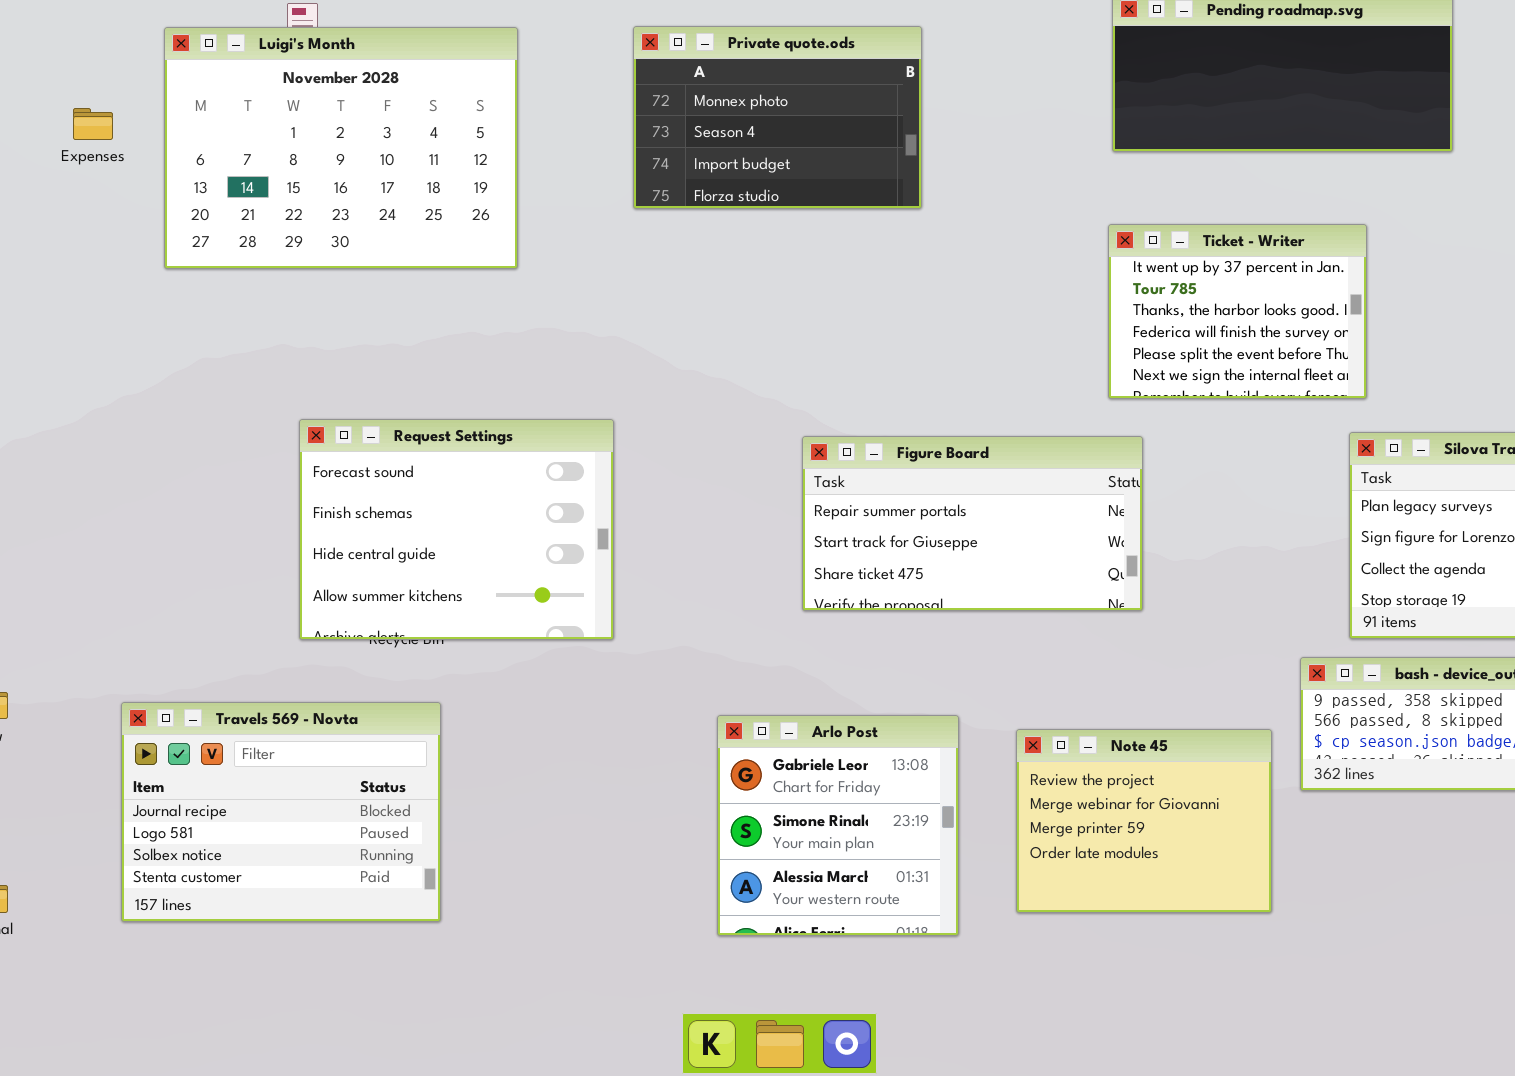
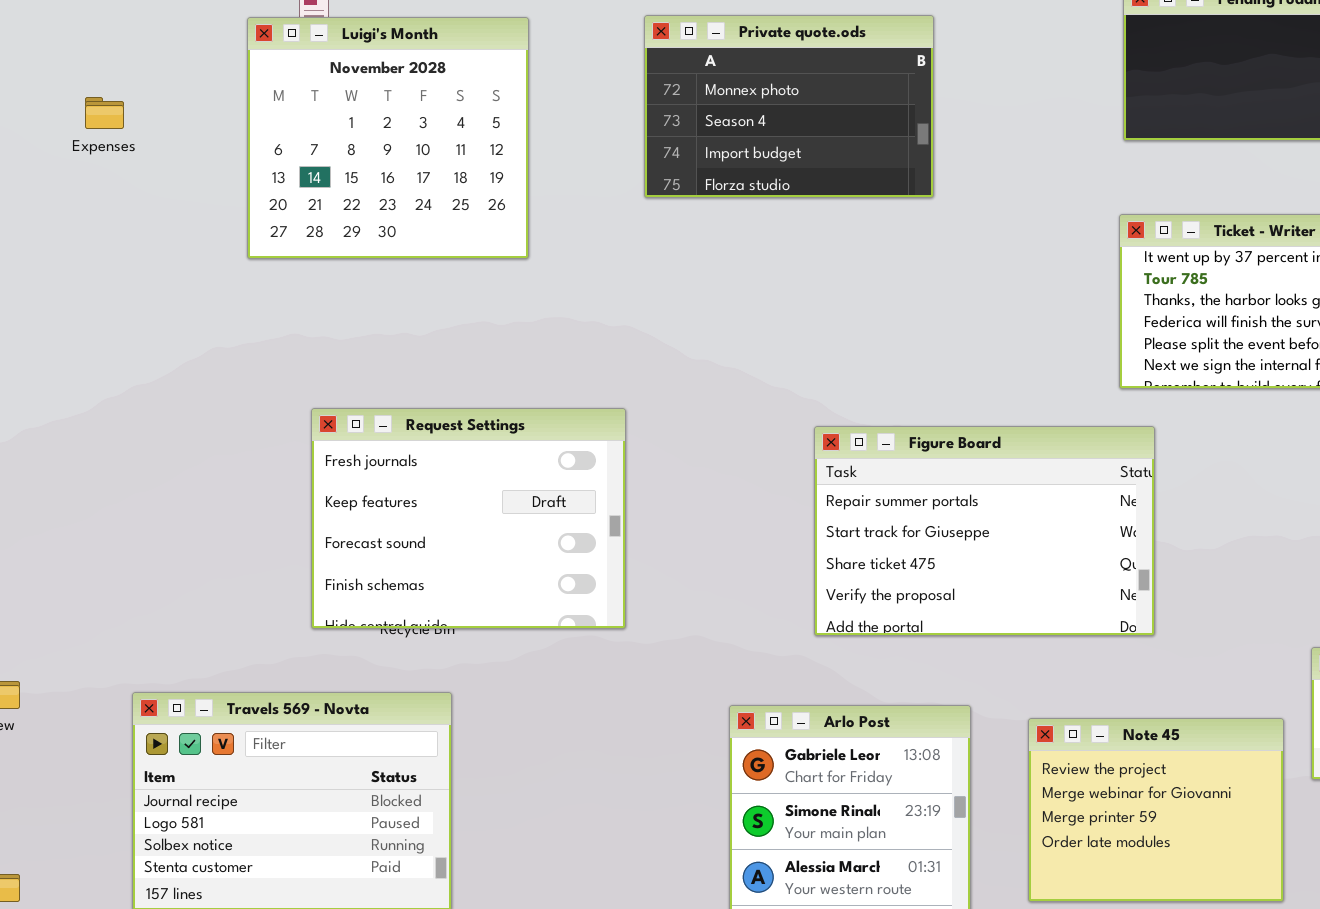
Luigi's Month: [164,27,518,269] -> [247,17,529,259], resized
Request Settings: [299,419,614,640] -> [311,408,626,629], scrolled up 2 rows
Figure Board: [802,436,1143,611] -> [814,426,1155,636], resized

